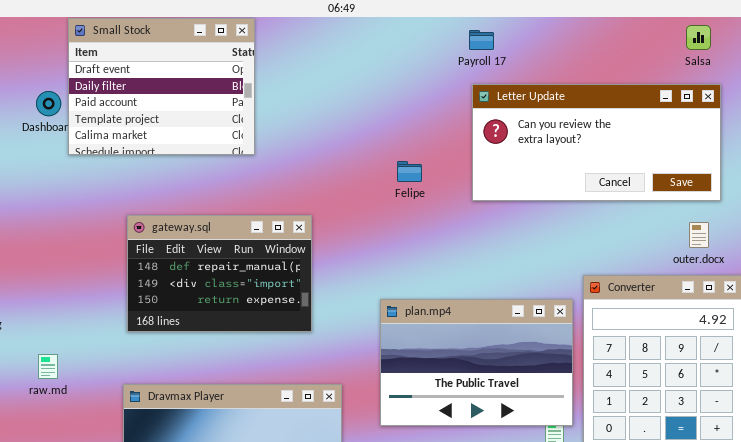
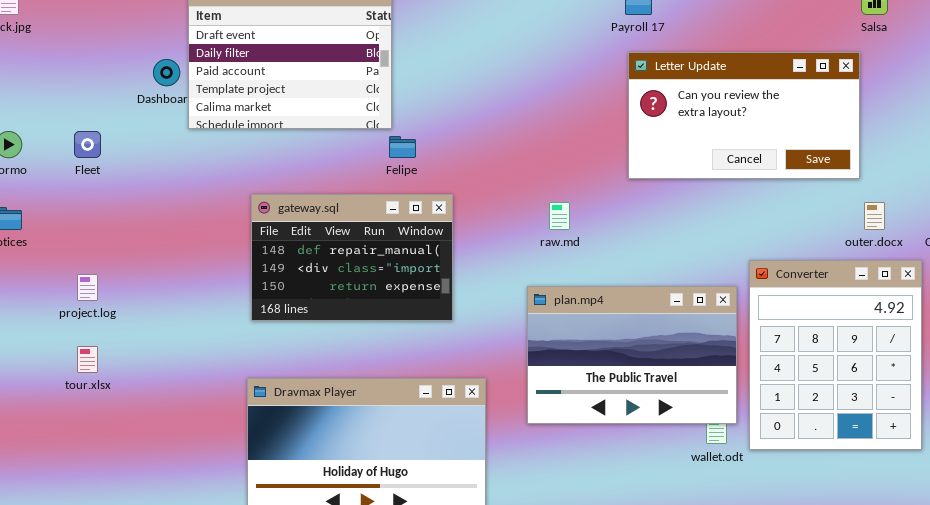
Letter Update: [472,84,721,201] -> [628,52,860,179], resized
Felipe: [397,161,422,182] -> [389,136,416,158], moved
raw.md: [38,354,58,379] -> [549,202,570,230], moved

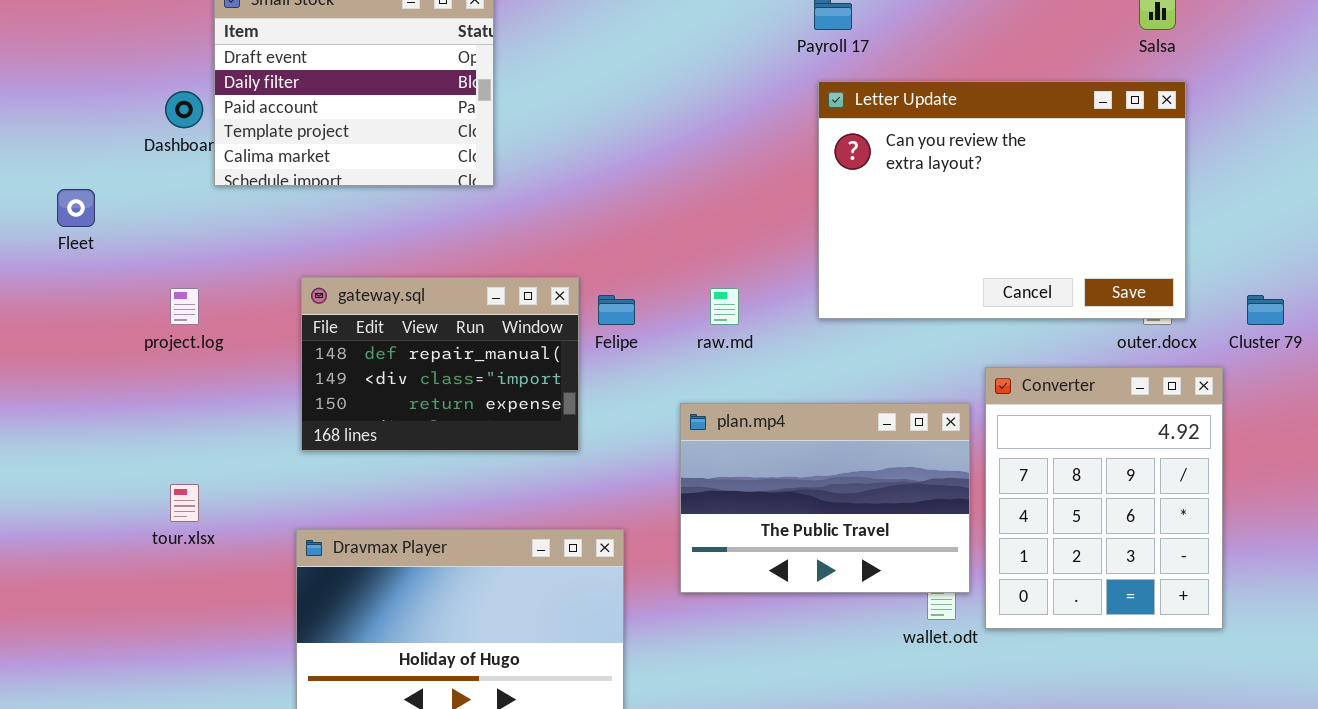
Letter Update: [628,52,860,179] -> [818,81,1186,319], resized
Felipe: [389,136,416,158] -> [598,295,635,325], moved
project.log: [77,274,98,301] -> [170,288,199,325], moved
tour.xlsx: [77,346,98,373] -> [170,484,199,522], moved

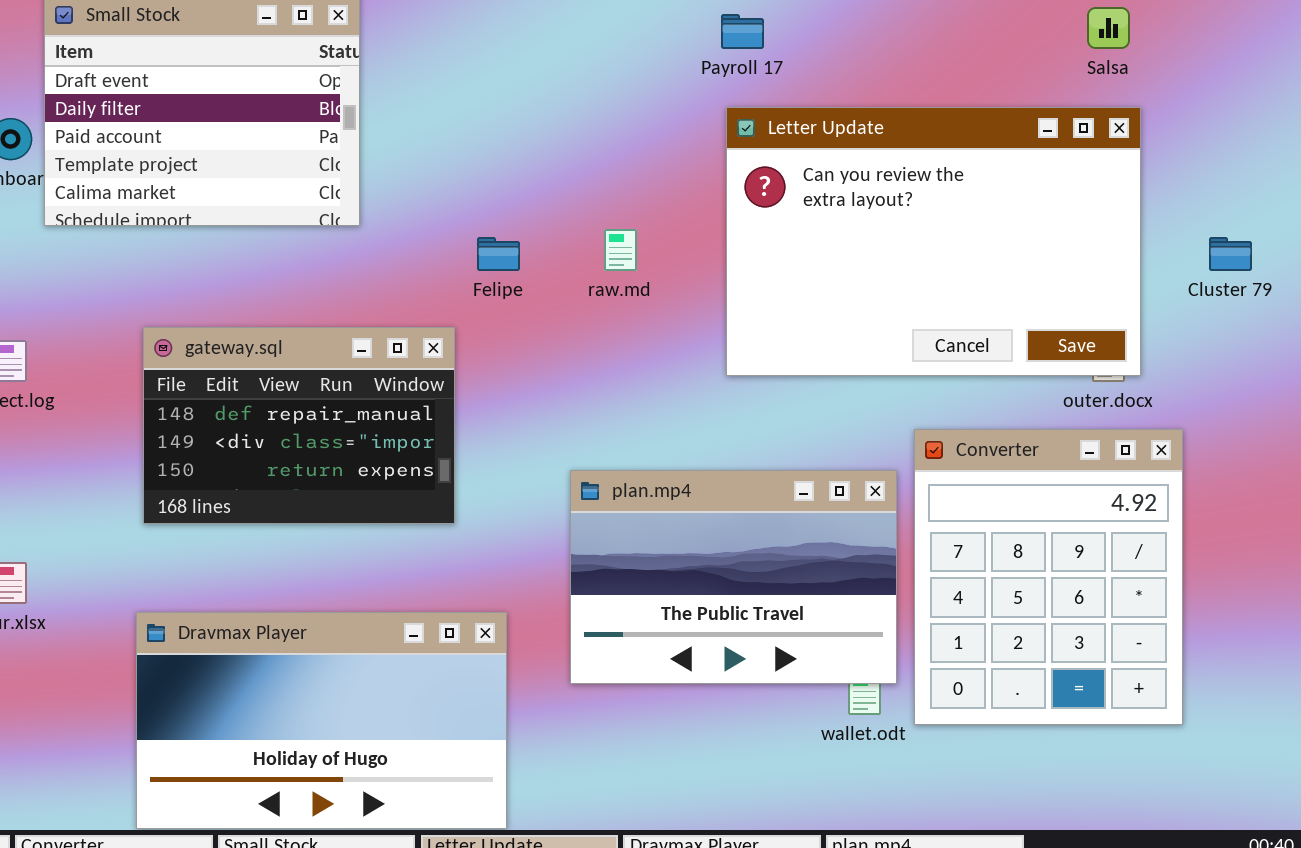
raw.md: [710,288,739,325] -> [604,229,637,271], moved
Felipe: [598,295,635,325] -> [477,237,520,271], moved
Cluster 79: [1247,295,1284,325] -> [1209,237,1252,271], moved

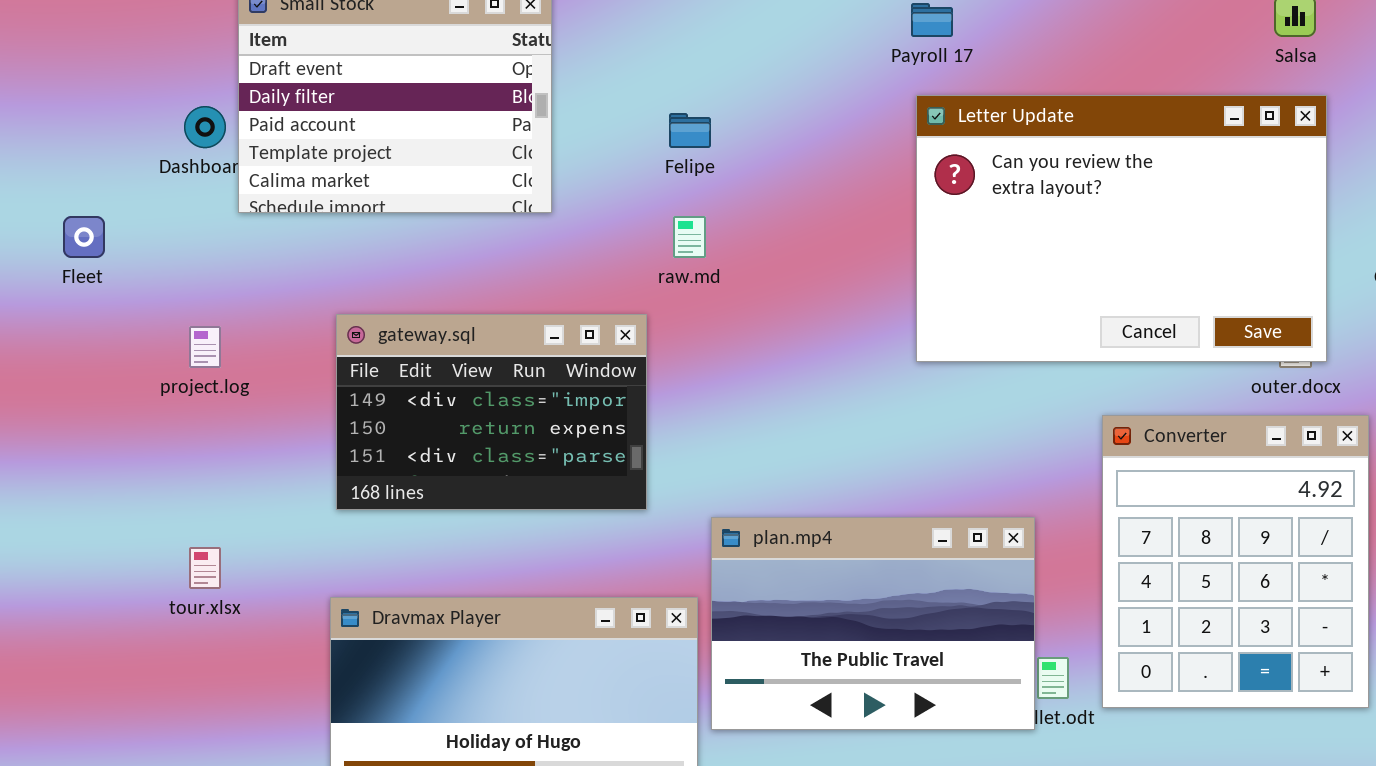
raw.md: [604,229,637,271] -> [673,216,706,258], moved
Felipe: [477,237,520,271] -> [669,113,711,148], moved
gateway.sql: [143,327,455,524] -> [336,314,647,510], scrolled down 1 row
plan.mp4: [570,470,897,684] -> [711,517,1035,730], moved

